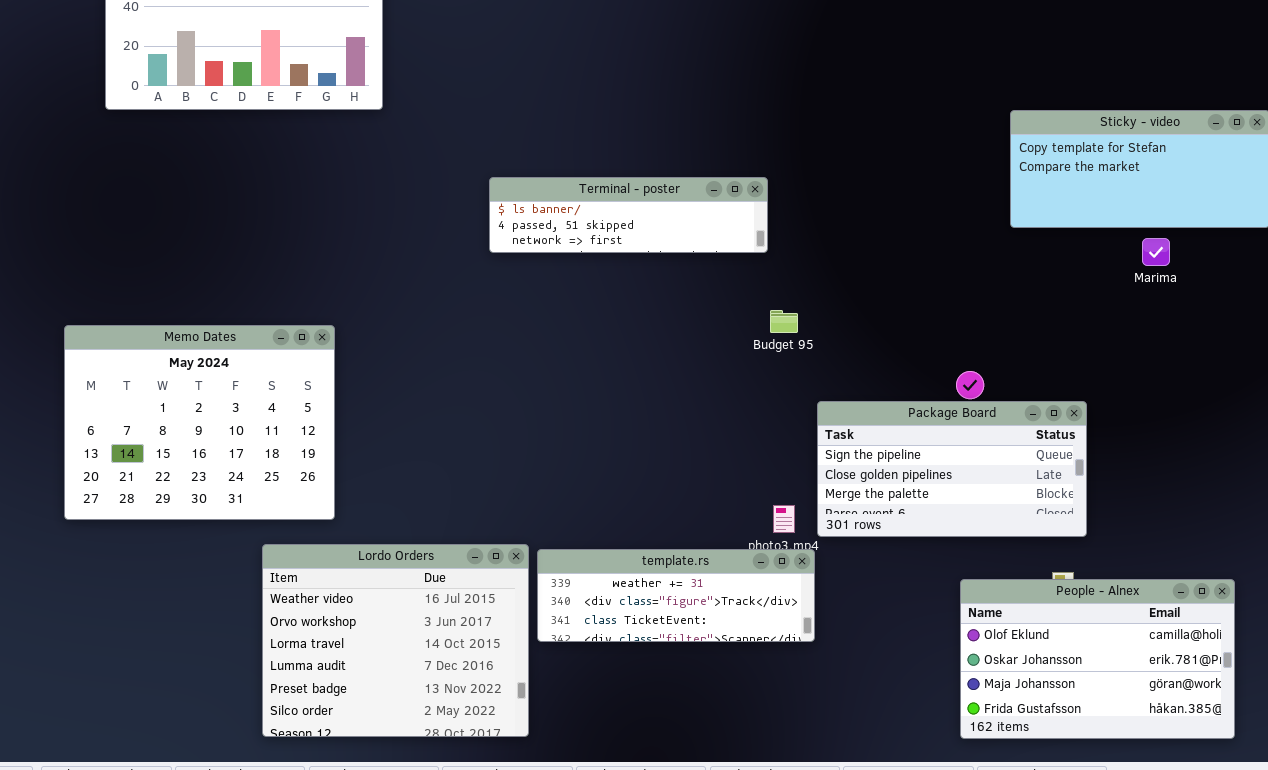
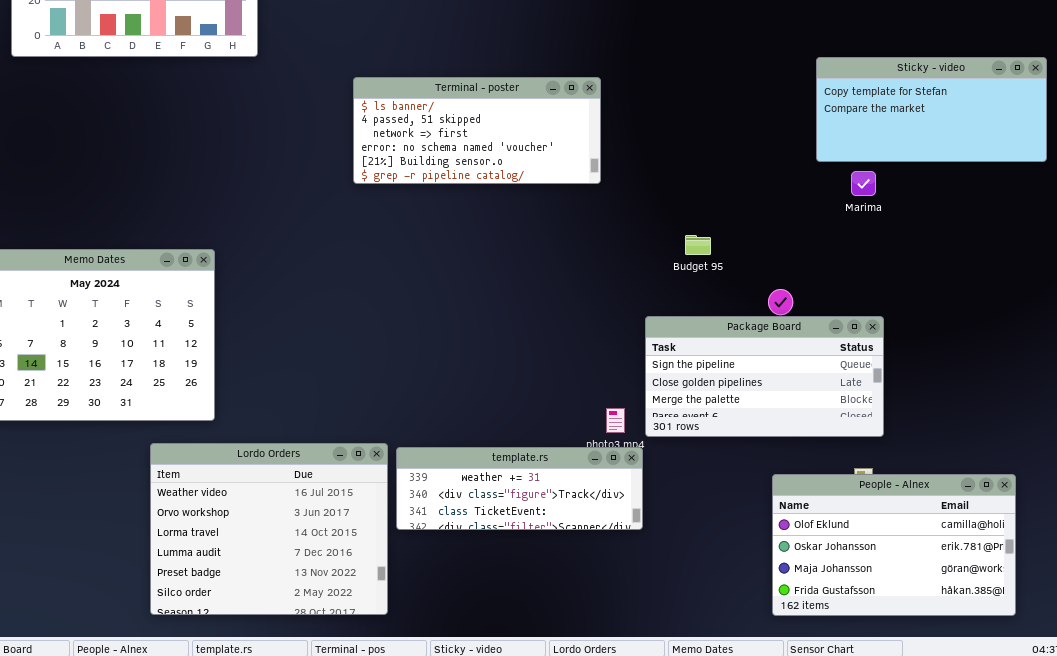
Terminal - poster: [489,177,768,253] -> [353,77,601,184], resized
Marima: [1142,238,1170,266] -> [851,171,876,196], moved
Budget 95: [770,310,798,333] -> [685,235,711,255], moved

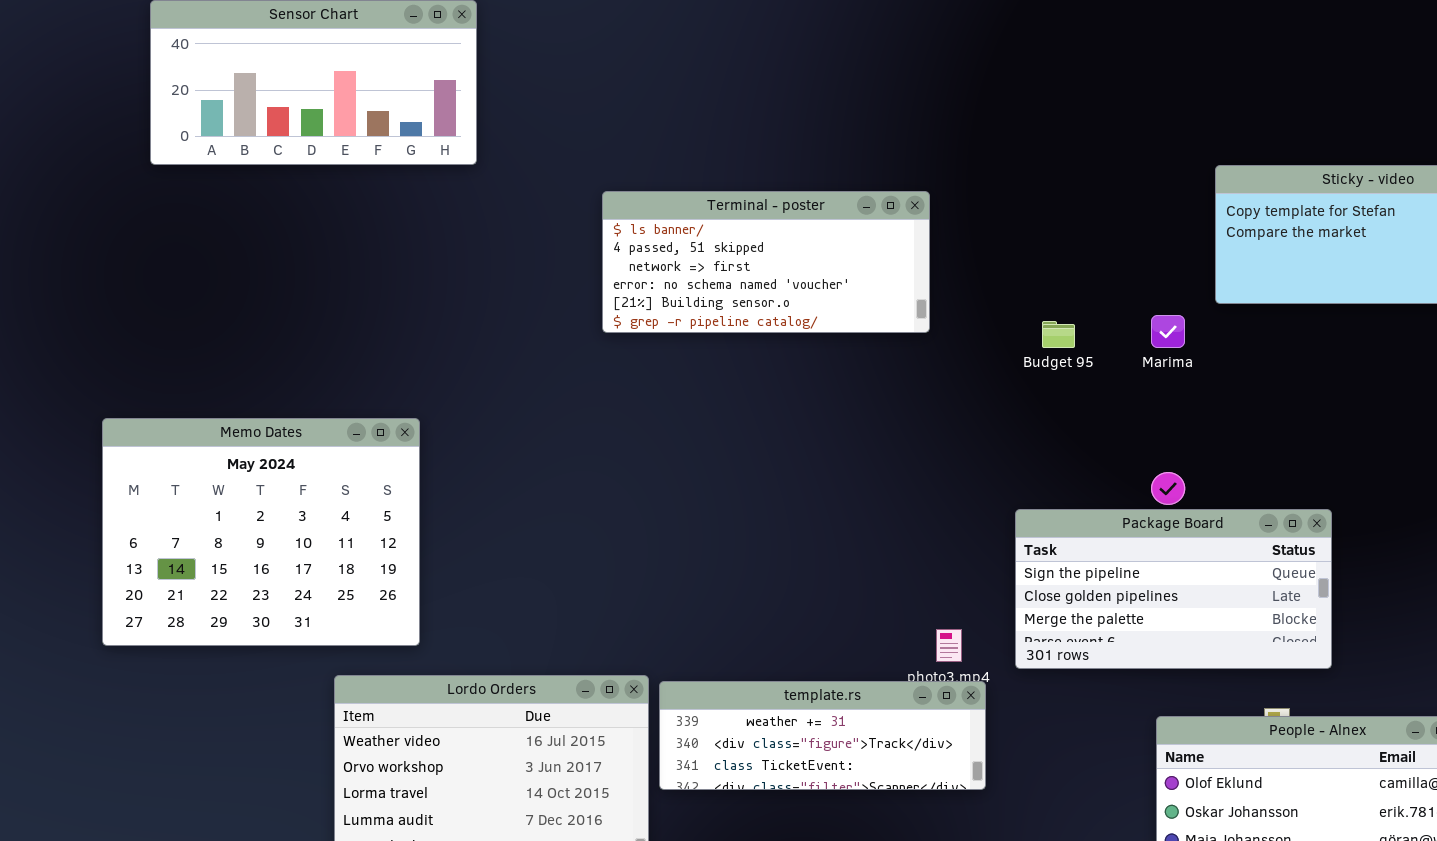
Marima: [851,171,876,196] -> [1151,315,1185,348], moved
Budget 95: [685,235,711,255] -> [1042,321,1075,348], moved
Package Board: [645,316,884,437] -> [1015,509,1332,669], moved

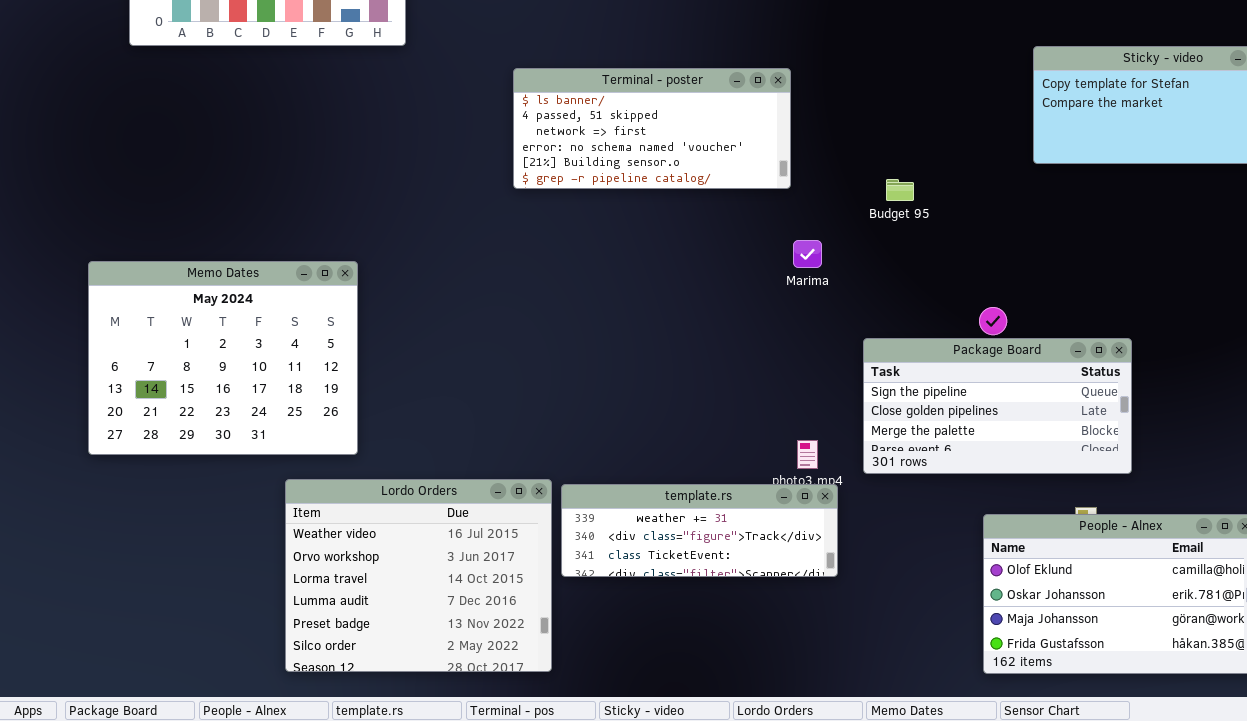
Marima: [1151,315,1185,348] -> [793,240,822,268], moved

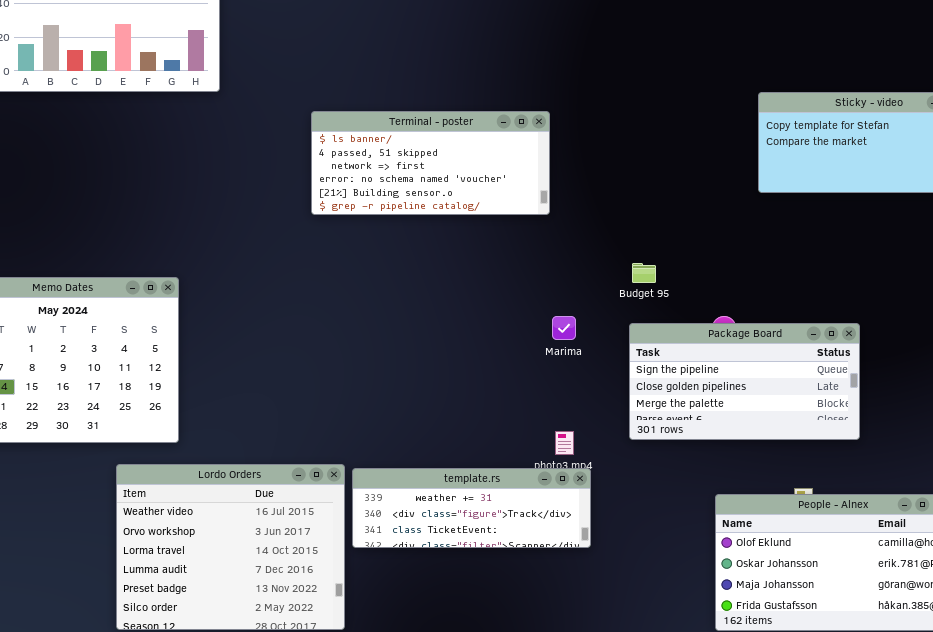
Budget 95: [886,179,914,201] -> [632,263,656,283], moved
Marima: [793,240,822,268] -> [552,316,576,340], moved
Package Board: [863,338,1132,474] -> [629,323,860,440], moved

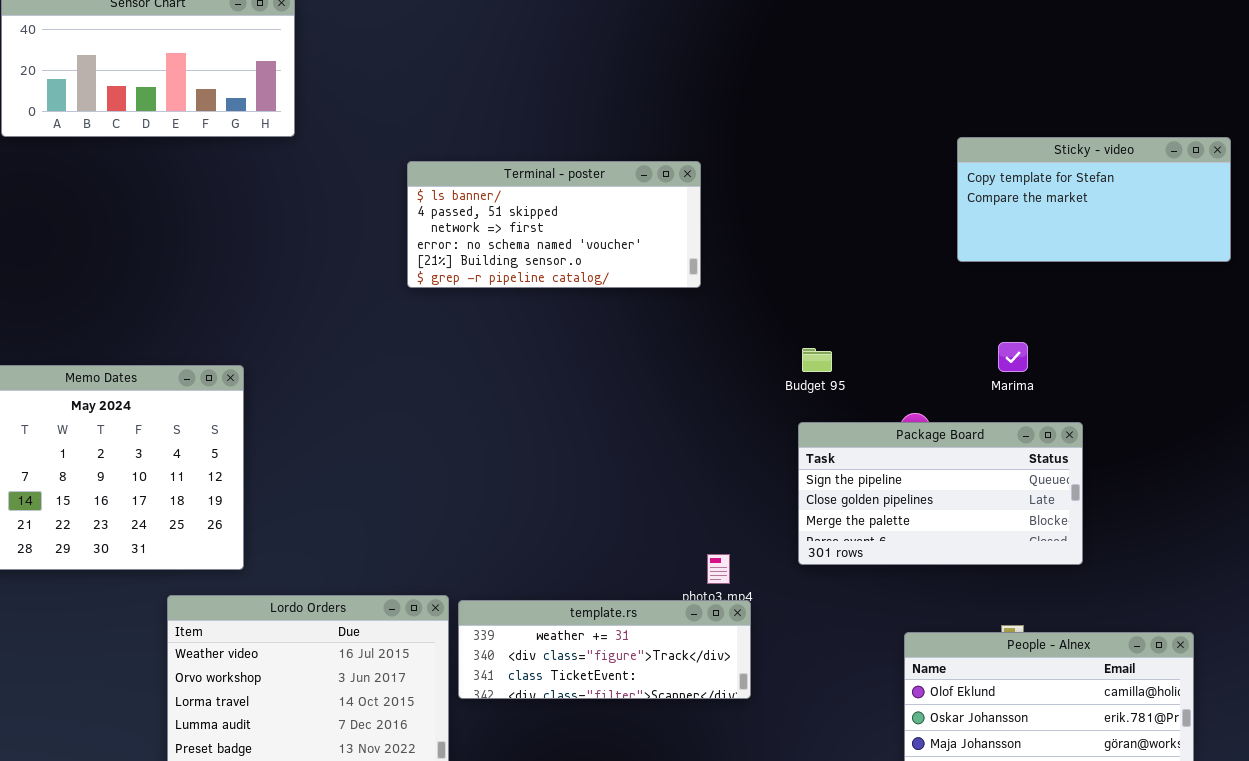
Marima: [552,316,576,340] -> [998,342,1028,372], moved

